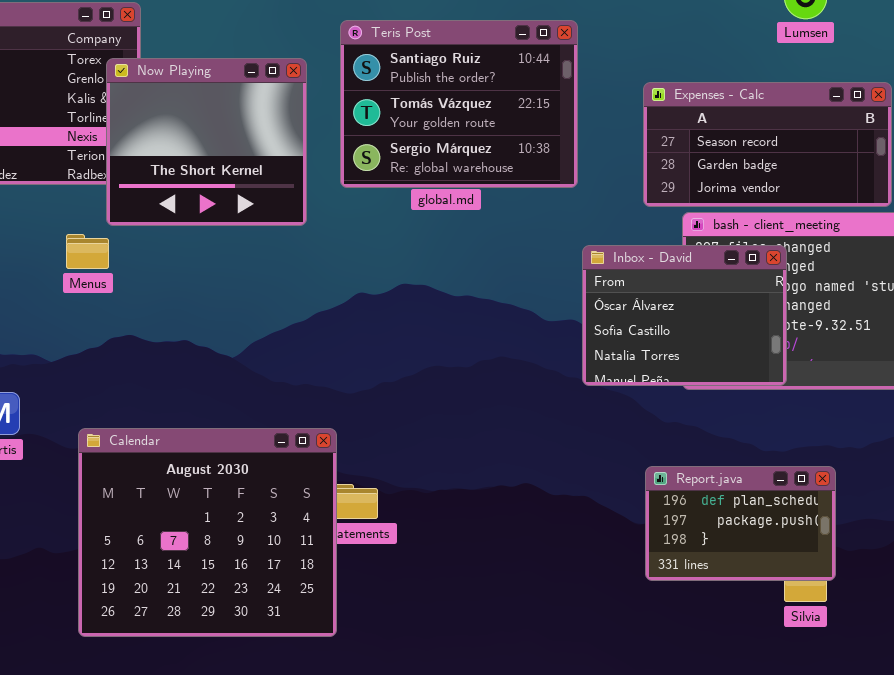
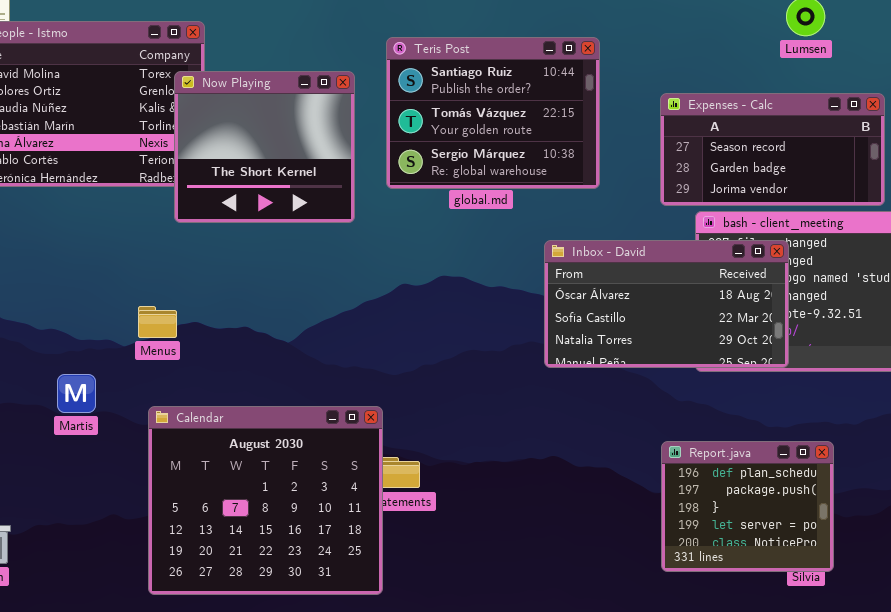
Menus: [66,234,109,269] -> [138,306,177,338], moved
Inbox - David: [582,245,787,386] -> [544,240,789,368], resized
Report.java: [645,466,836,581] -> [661,441,834,572], resized

